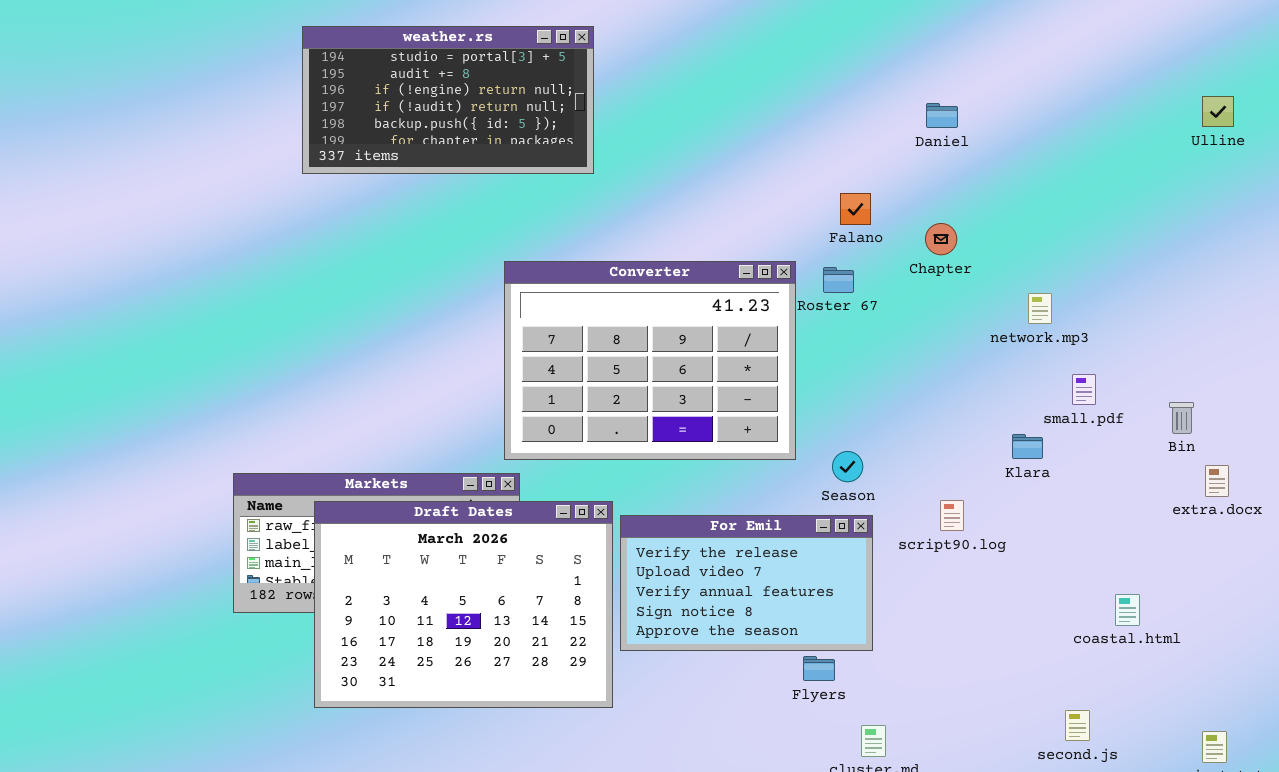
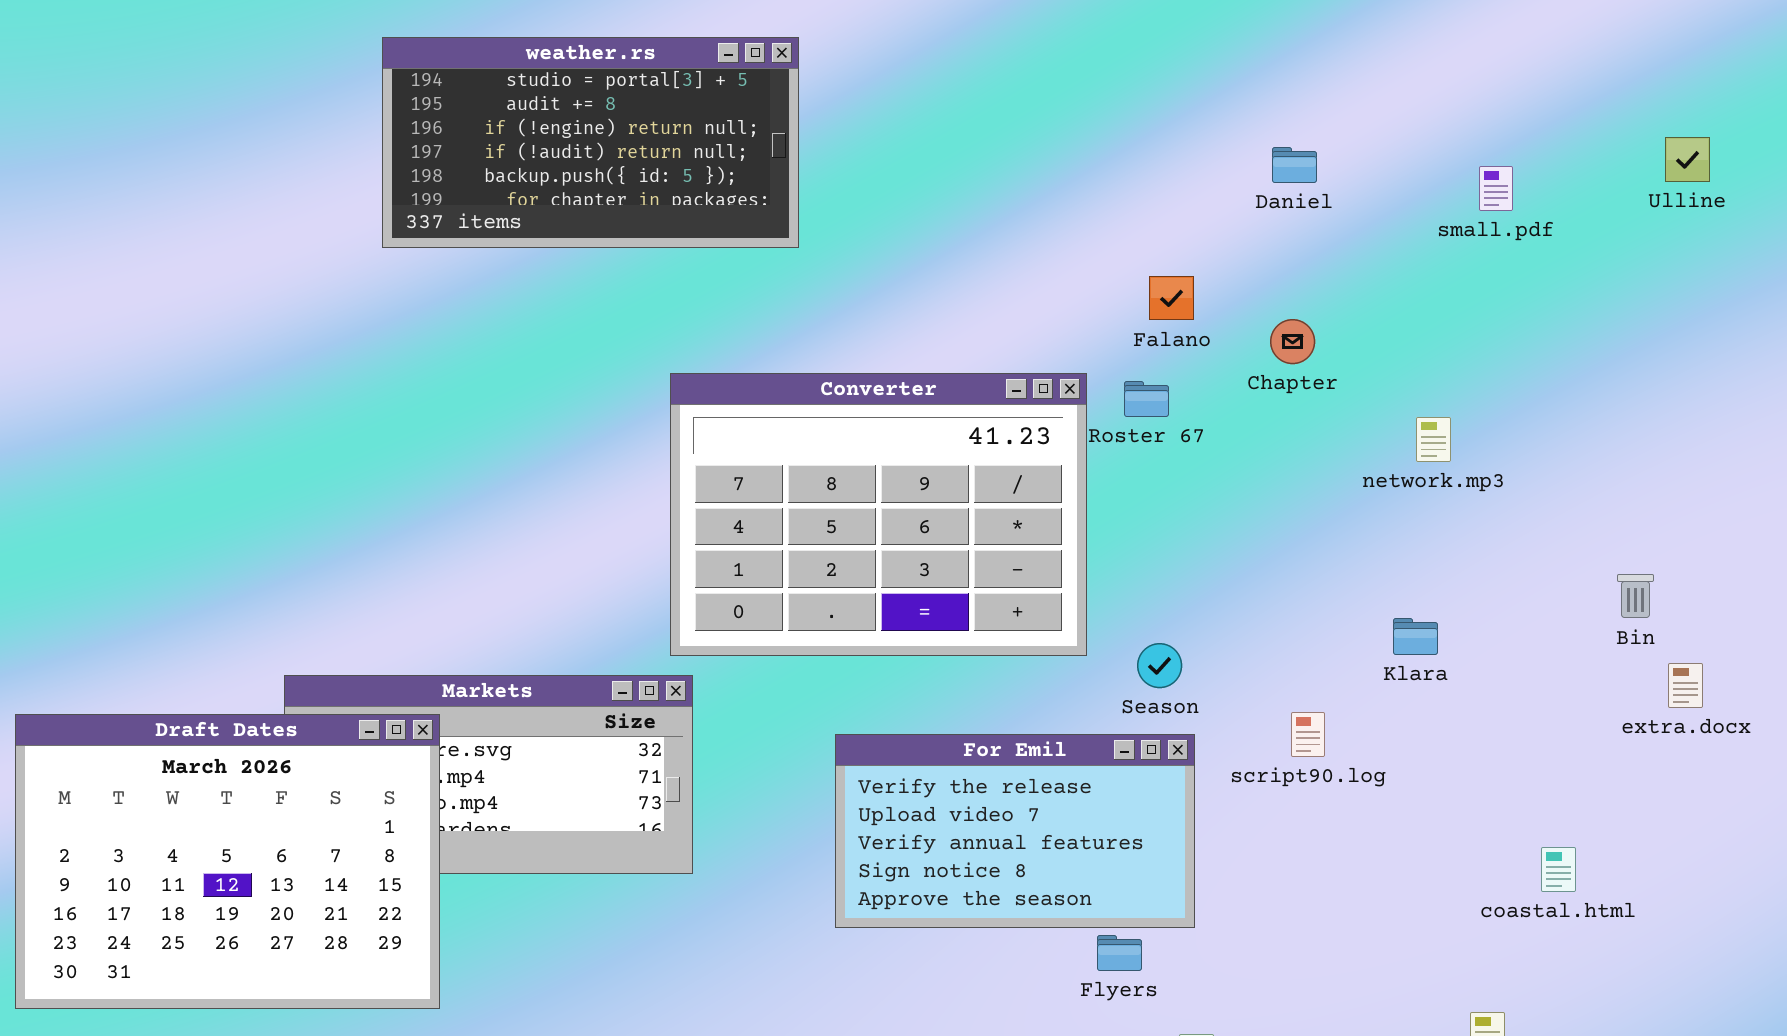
small.pdf: [1072,374,1096,405] -> [1479,166,1513,211], moved
Draft Dates: [314,501,613,708] -> [15,714,440,1009], moved

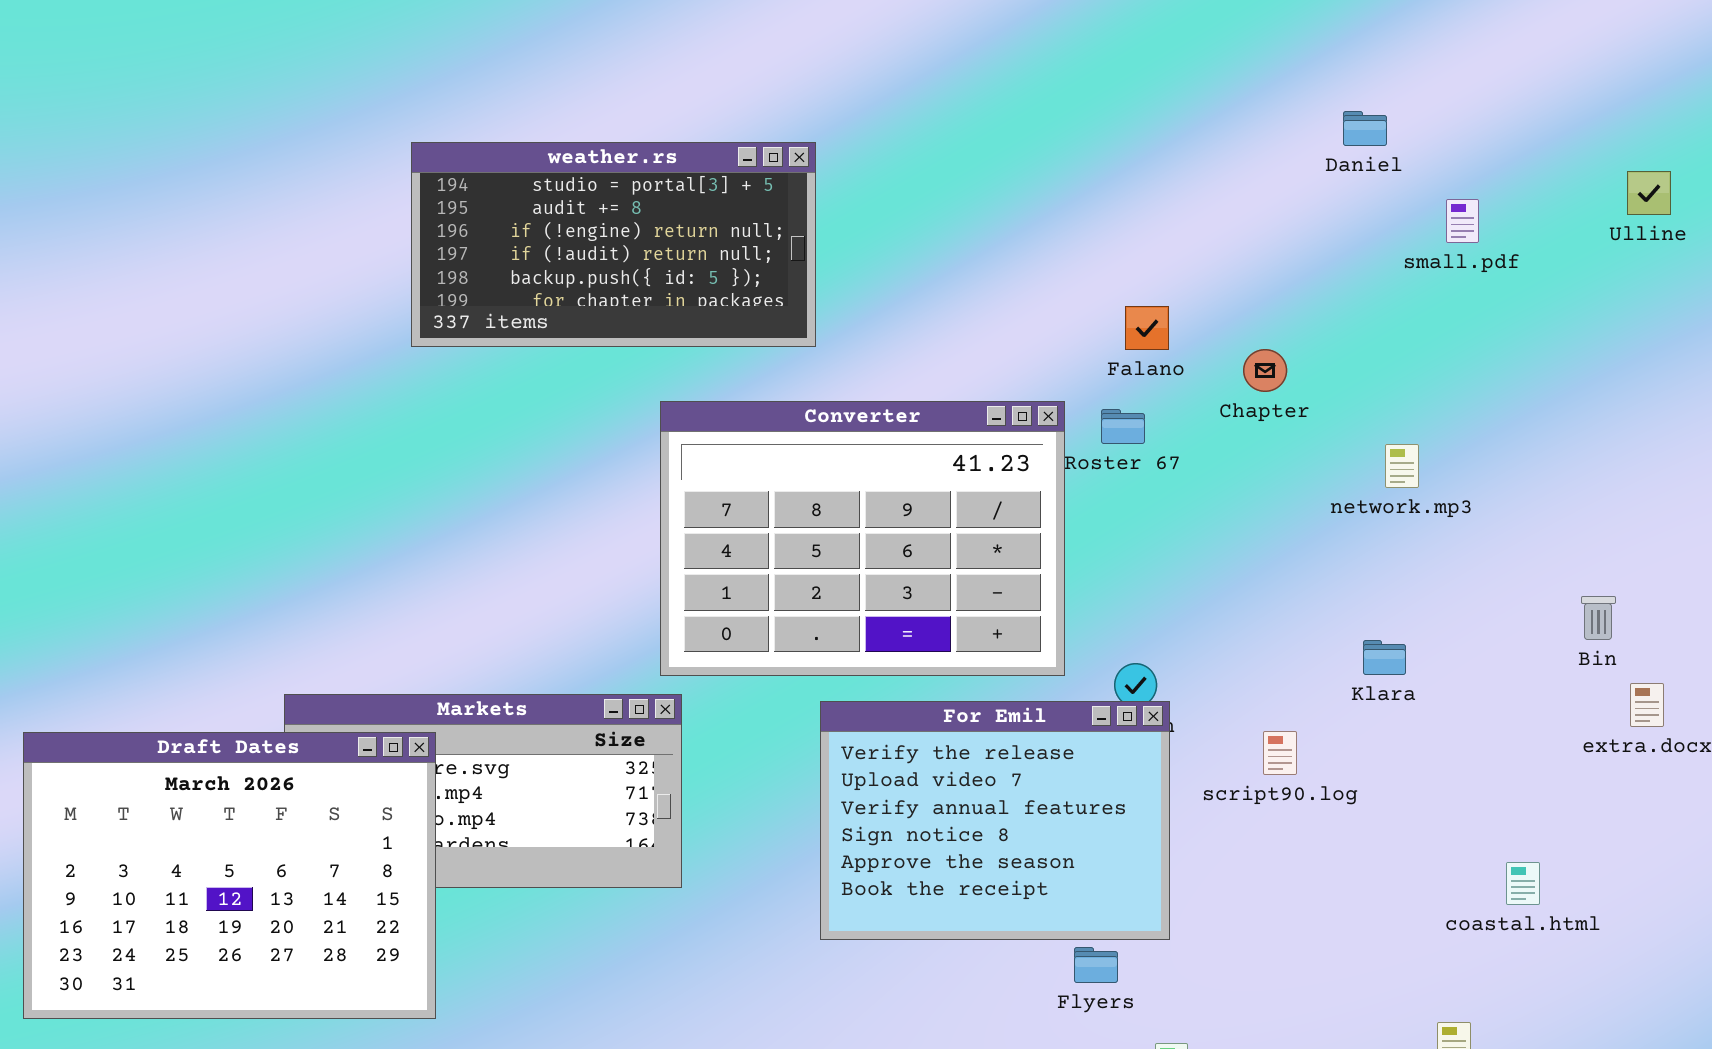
weather.rs: [382,37,799,248] -> [411,142,816,347], moved
Daniel: [1272,147,1317,183] -> [1343,111,1387,146], moved
For Emil: [835,734,1195,928] -> [820,701,1170,940], resized

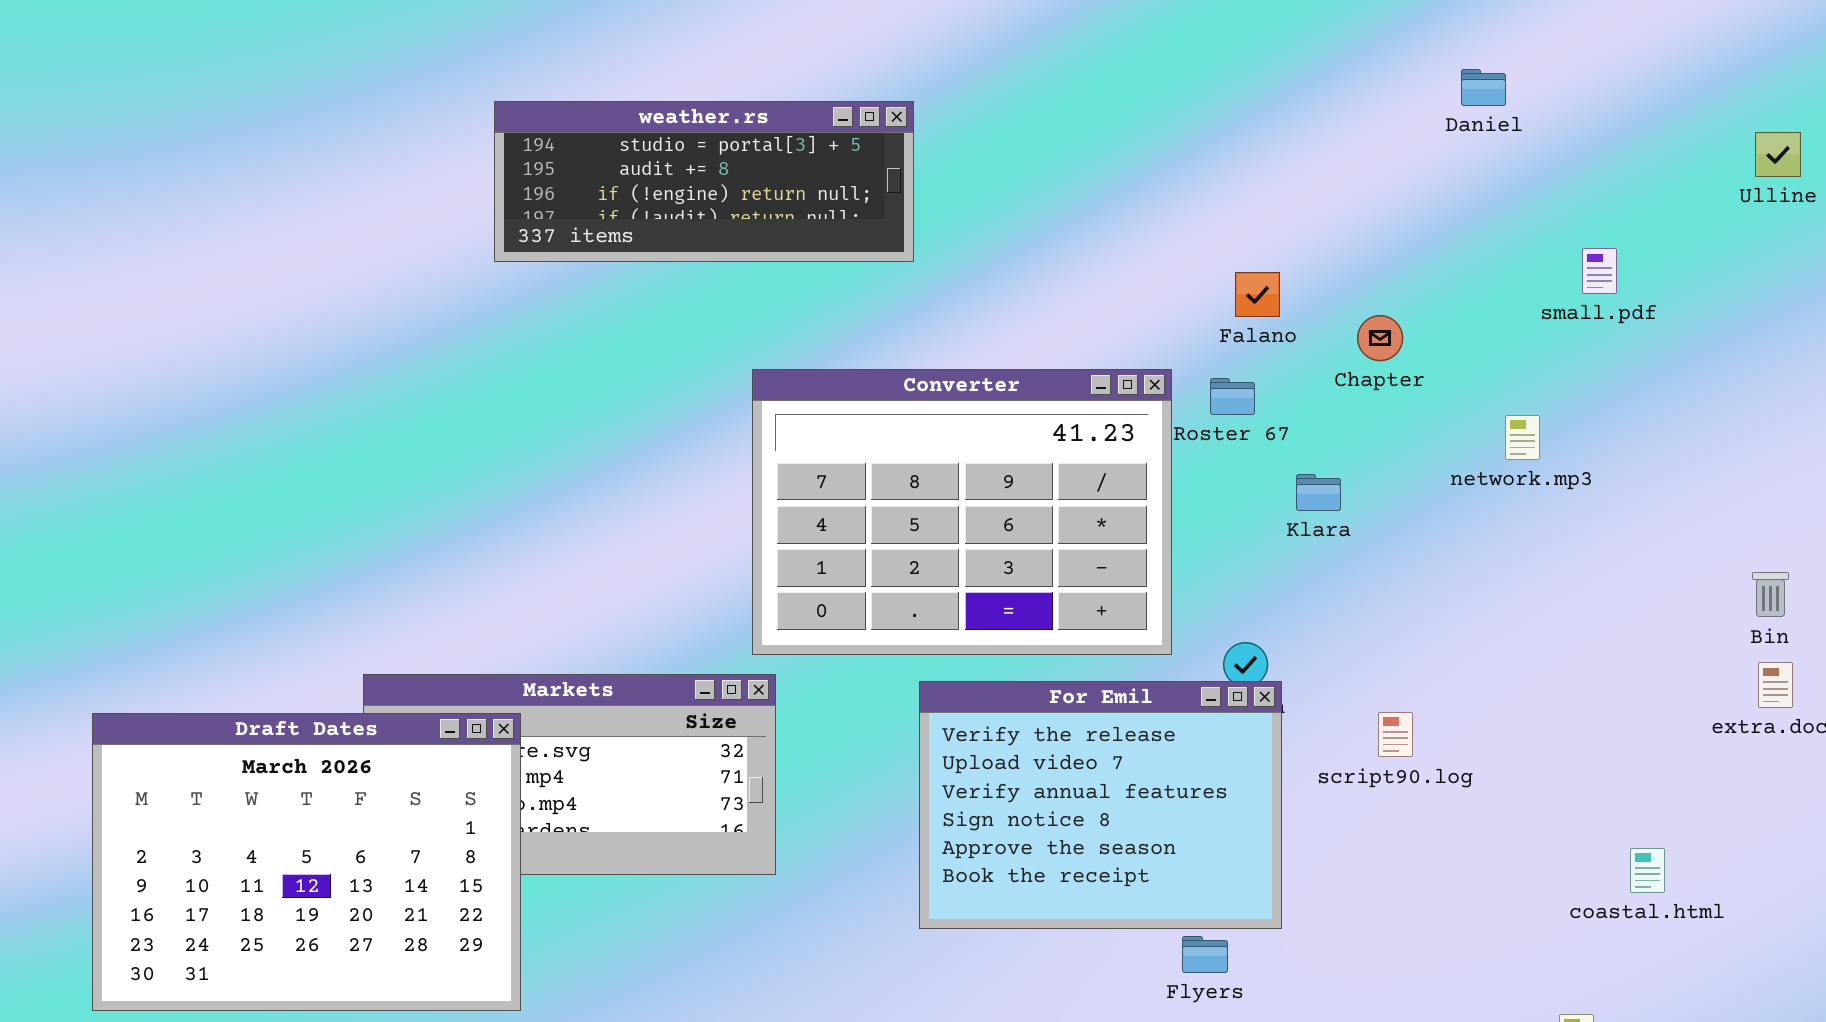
weather.rs: [411,142,816,347] -> [494,101,914,262], resized
small.pdf: [1446,199,1479,243] -> [1582,248,1617,294], moved
Bin: [1581,596,1616,640] -> [1752,572,1789,617], moved
Klara: [1363,640,1406,675] -> [1296,474,1341,511], moved

